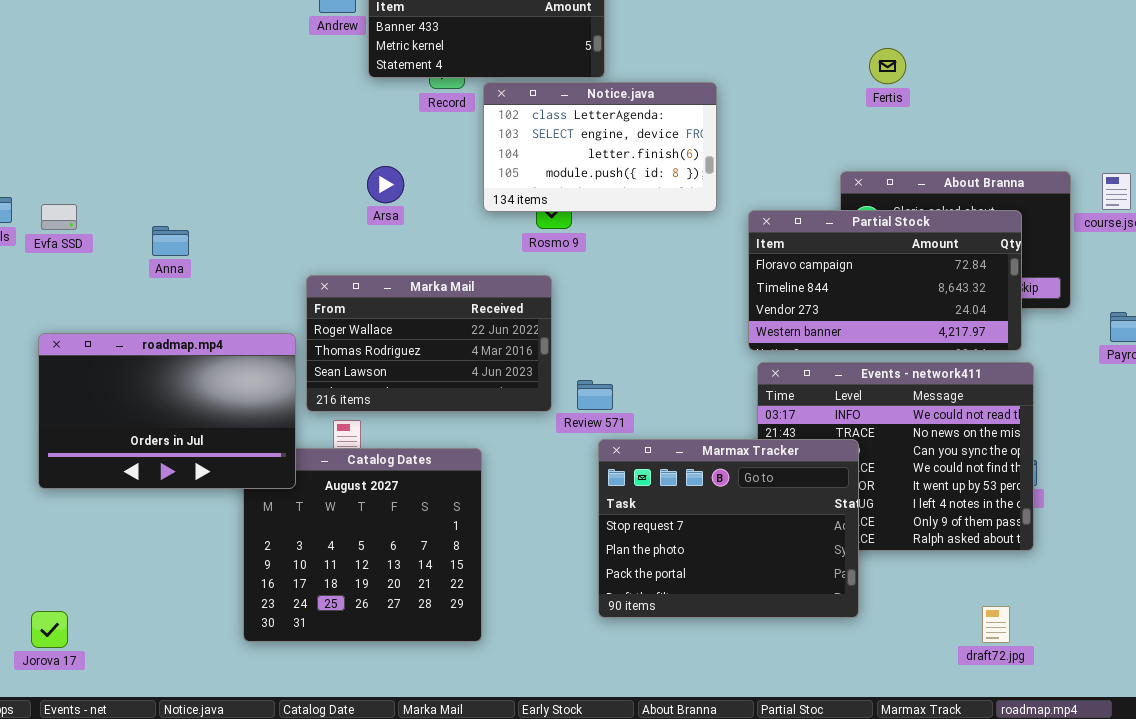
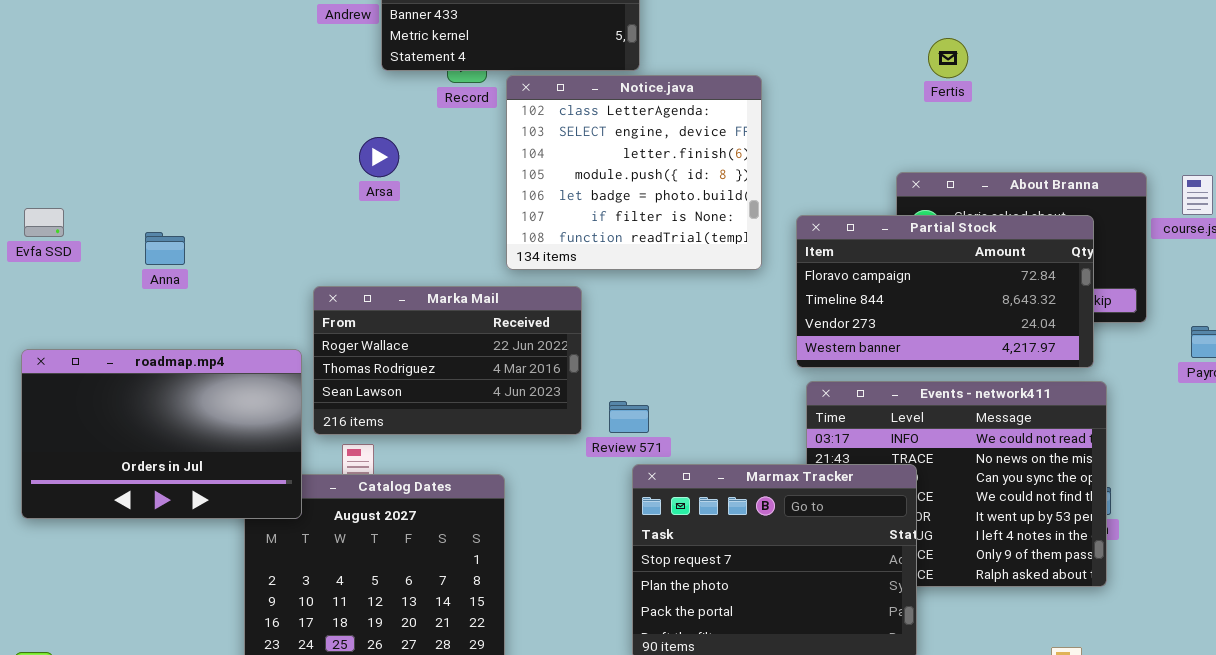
Notice.java: [483,82,717,212] -> [506,75,762,270], resized
Arsa: [367,166,404,203] -> [359,137,399,177], moved

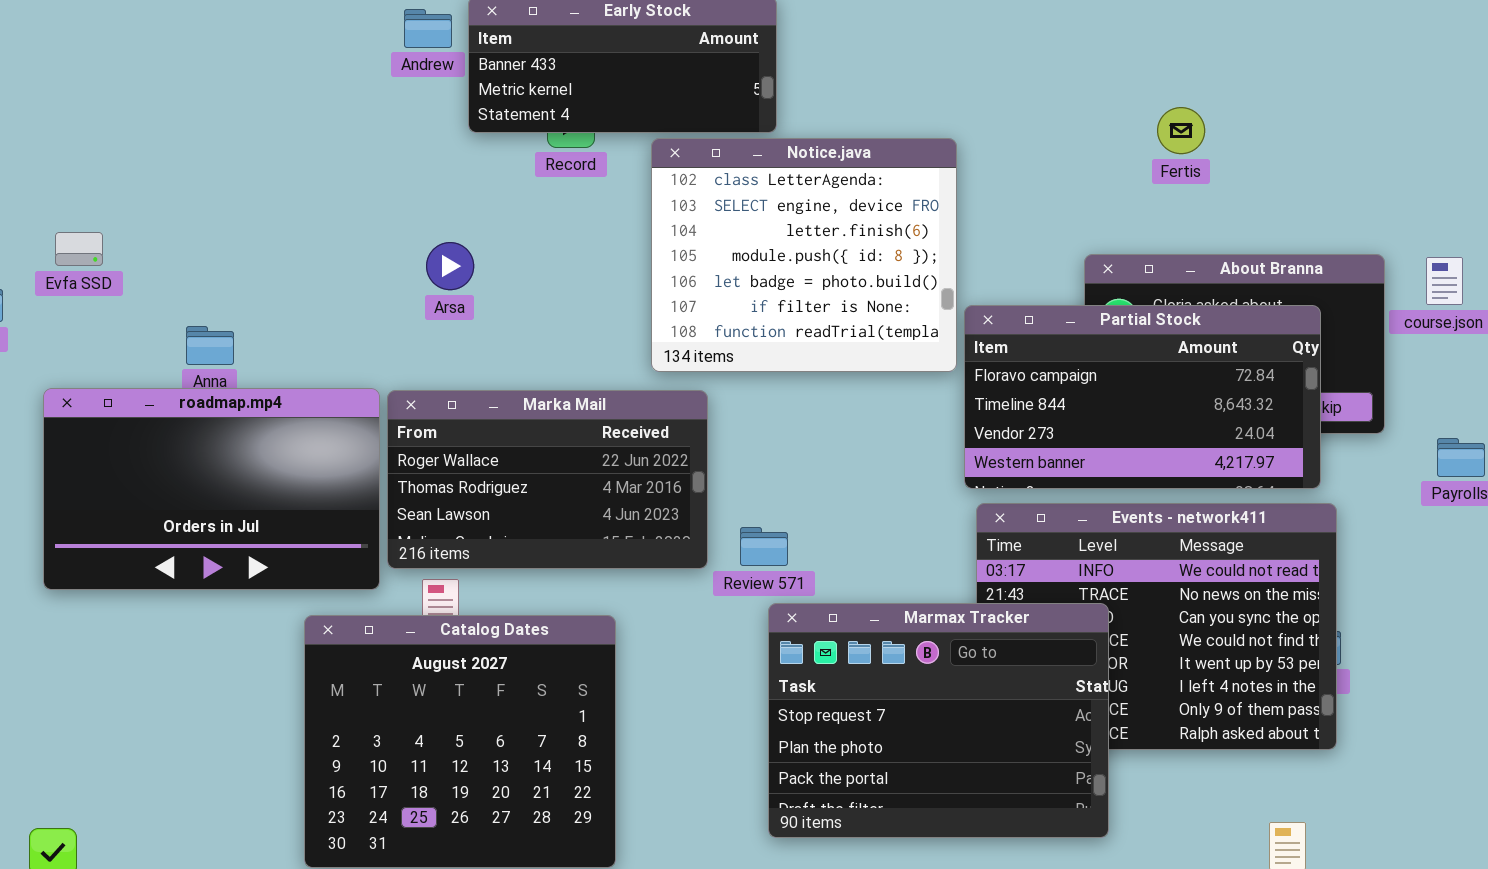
Fertis: [928,38,968,78] -> [1157,107,1205,154], moved
Notice.java: [506,75,762,270] -> [651,138,957,372], moved
Arsa: [359,137,399,177] -> [426,242,474,290], moved
Evfa SSD: [24,208,64,237] -> [55,232,103,266], moved
roadmap.mp4: [21,349,302,519] -> [43,388,380,590], moved

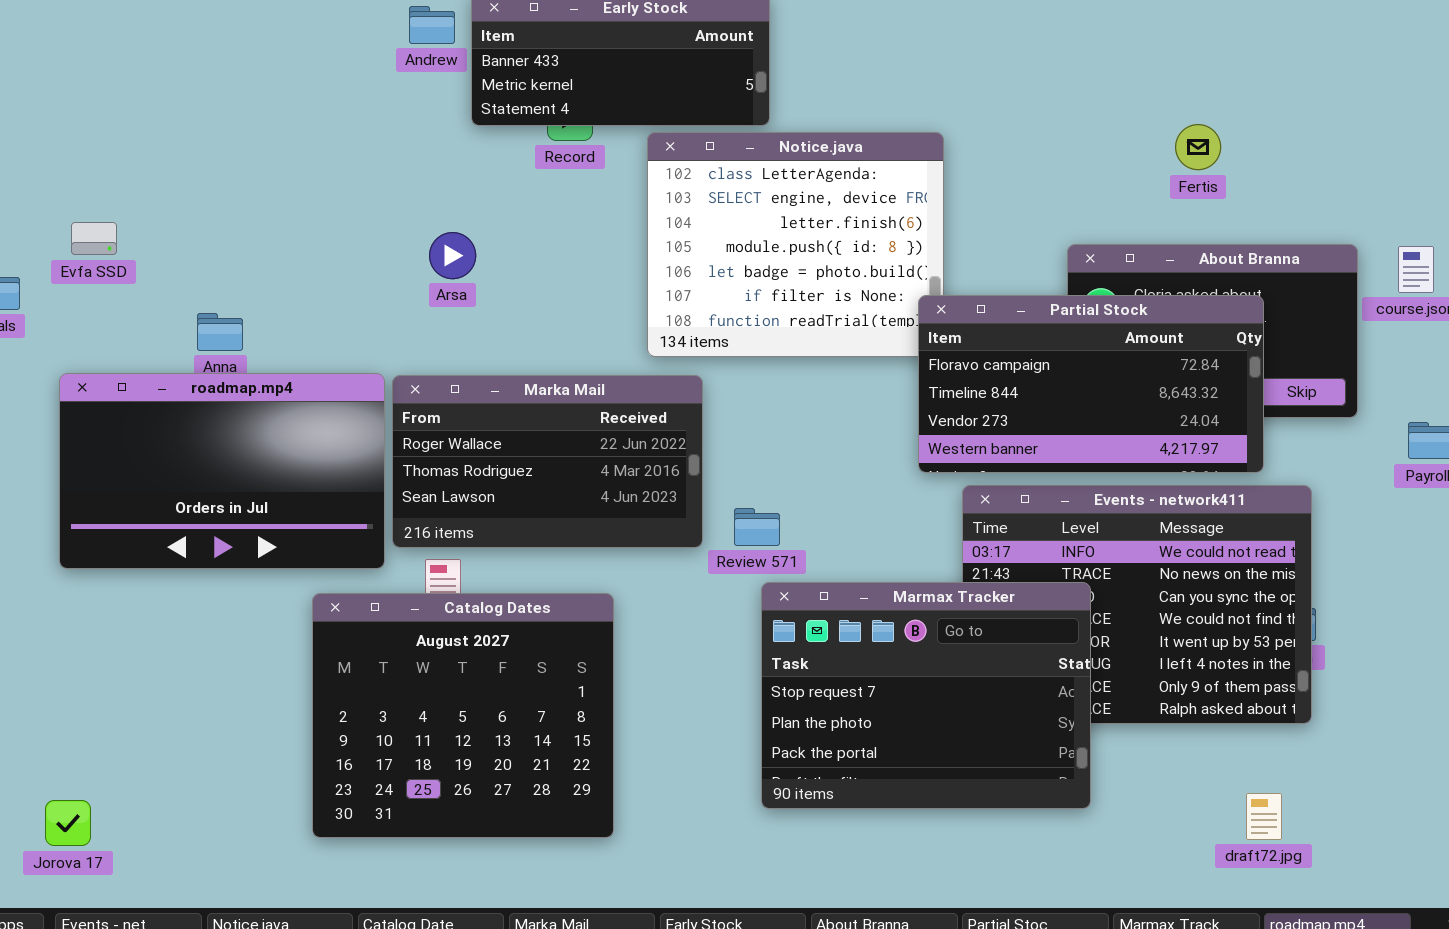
Fertis: [1157,107,1205,154] -> [1175,124,1221,170], moved
Partial Stock: [964,305,1321,489] -> [918,295,1264,473], moved

